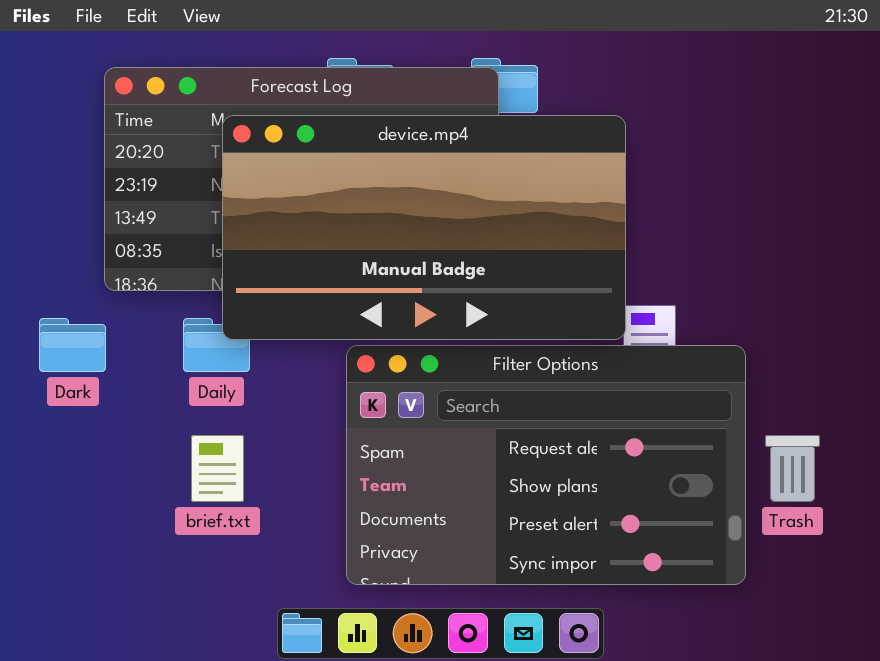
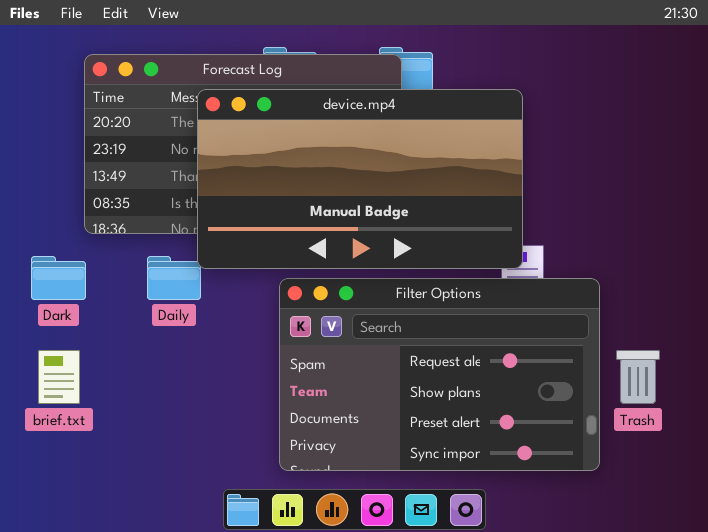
device.mp4: [222,115,626,340] -> [197,89,523,269], moved
brief.txt: [191,435,244,502] -> [38,350,80,404], moved

